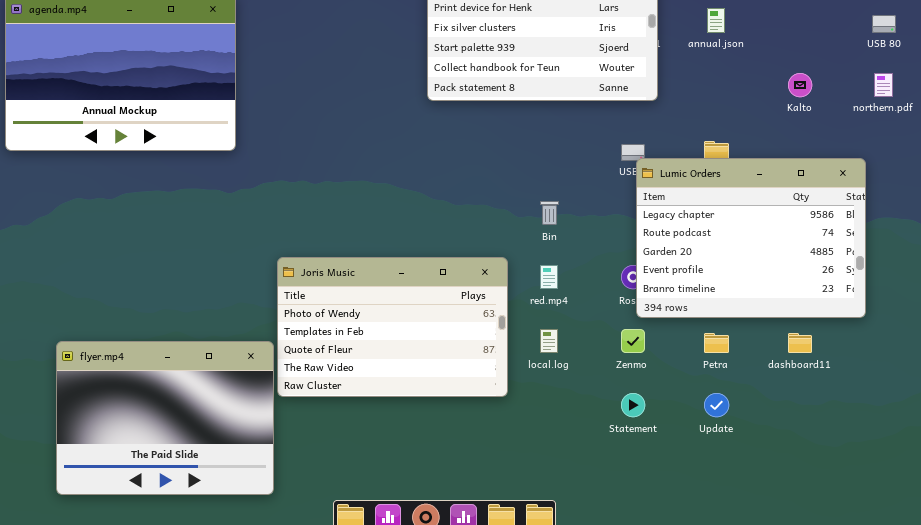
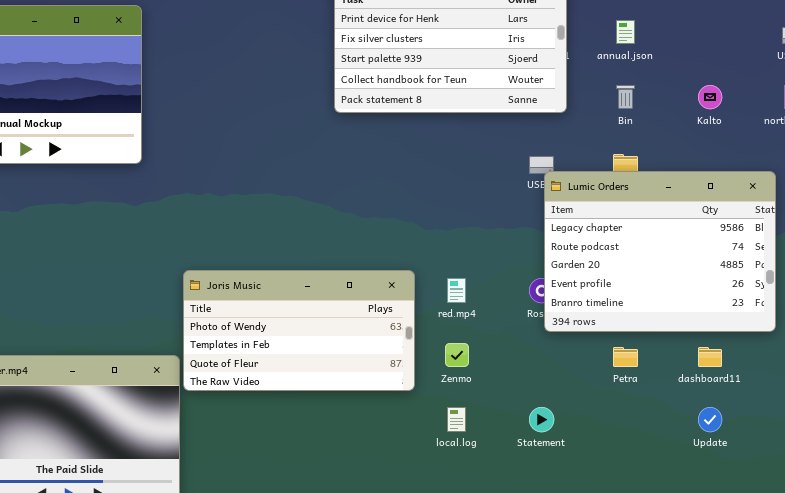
Bin: [540,201,559,225] -> [616,85,635,109], moved
Joris Music: [277,257,508,397] -> [183,270,415,391], resized
local.log: [540,329,558,353] -> [447,407,466,432], moved
Zenmo: [621,329,645,353] -> [445,343,469,367], moved
Update: [704,393,729,417] -> [698,407,722,432], moved

